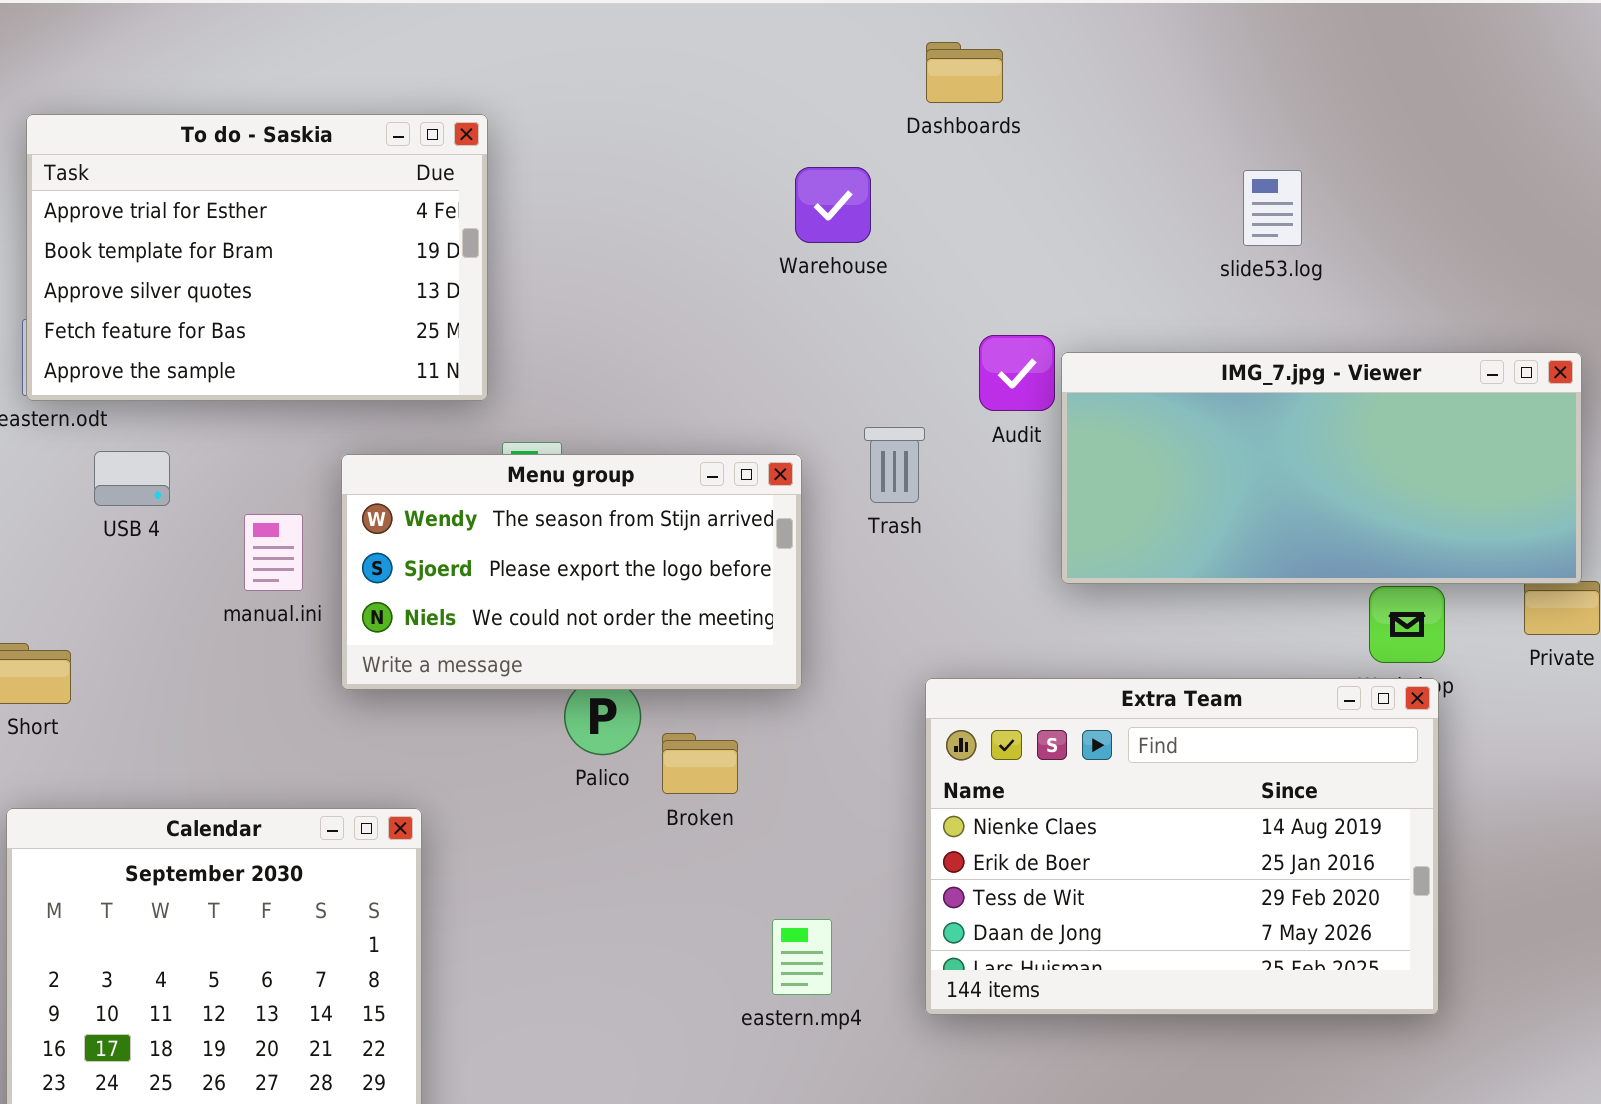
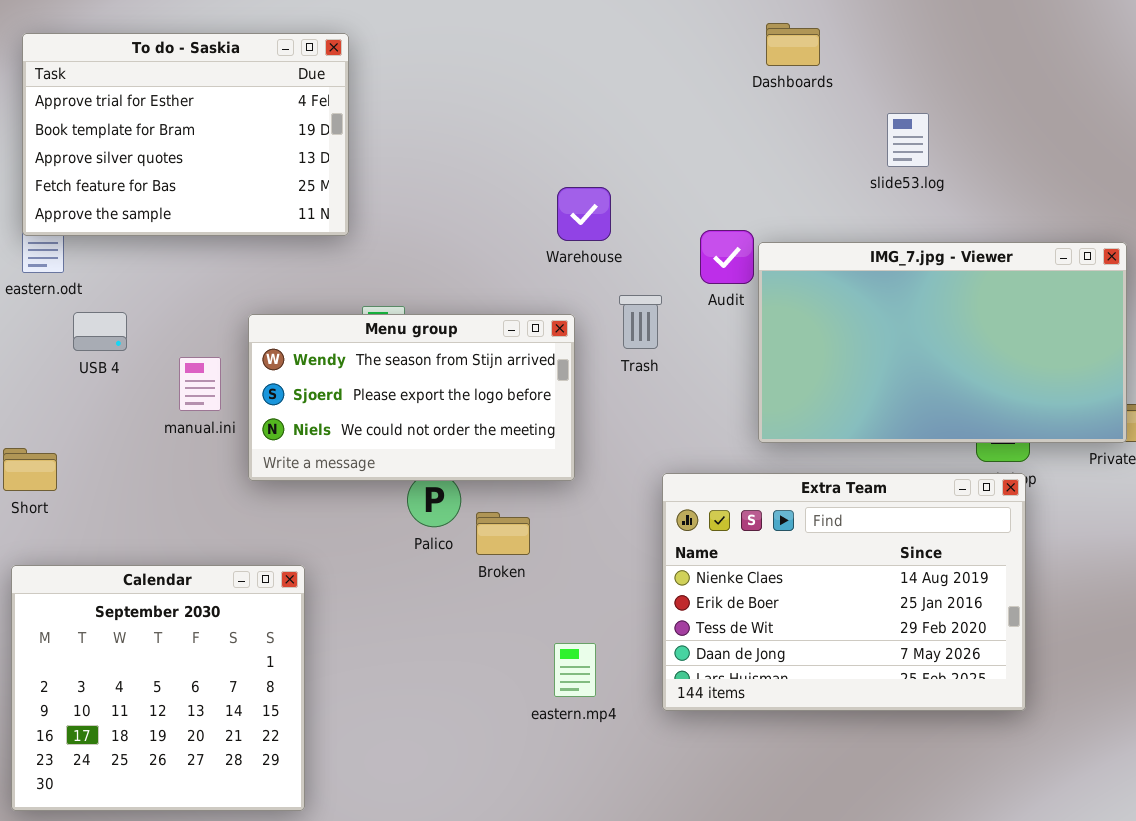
Dashboards: [926,42,1003,103] -> [766,23,820,66], moved
To do - Saskia: [26,114,488,401] -> [22,33,349,236], moved
Warehouse: [795,167,871,243] -> [557,187,611,241], moved
IMG_7.jpg - Viewer: [1061,352,1582,584] -> [758,242,1127,443], resized

